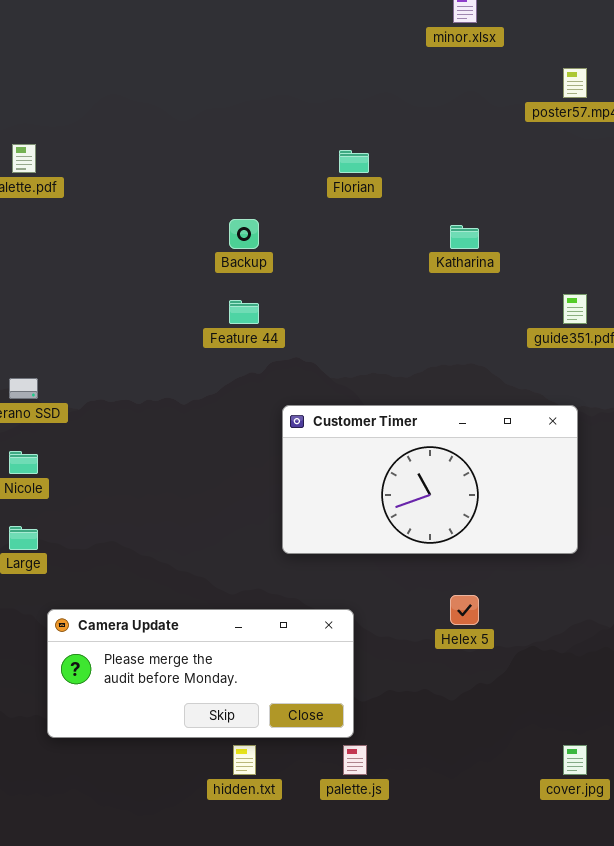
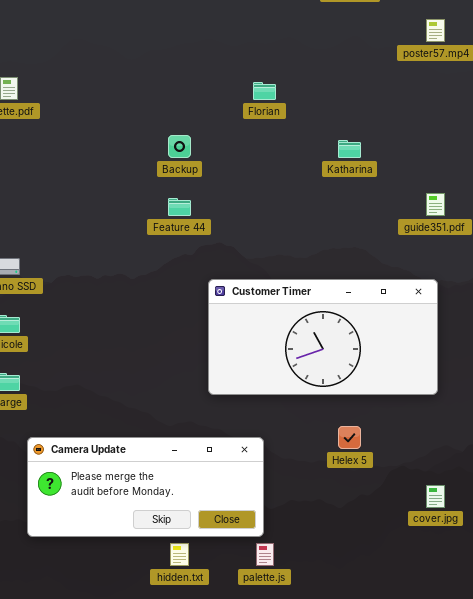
cover.jpg: [563,745,587,775] -> [426,485,445,508], moved

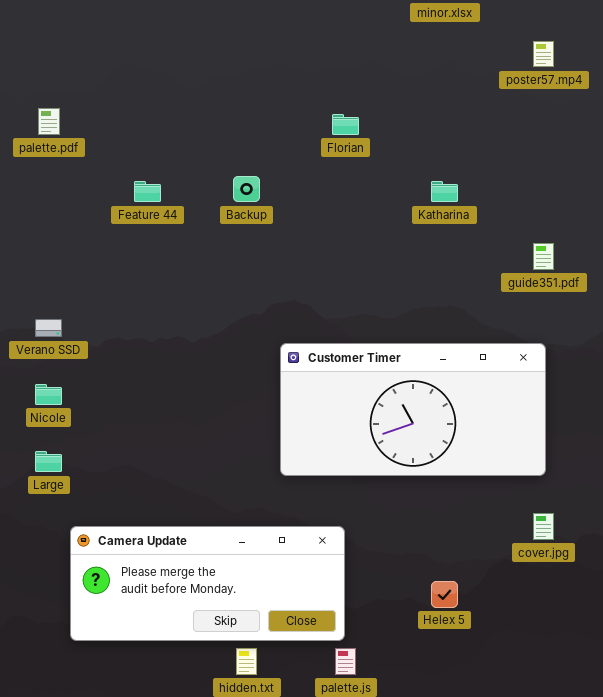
Feature 44: [168,198,191,216] -> [134,181,161,202], moved
Helex 5: [338,426,361,449] -> [431,581,458,608], moved
cover.jpg: [426,485,445,508] -> [533,513,554,540], moved

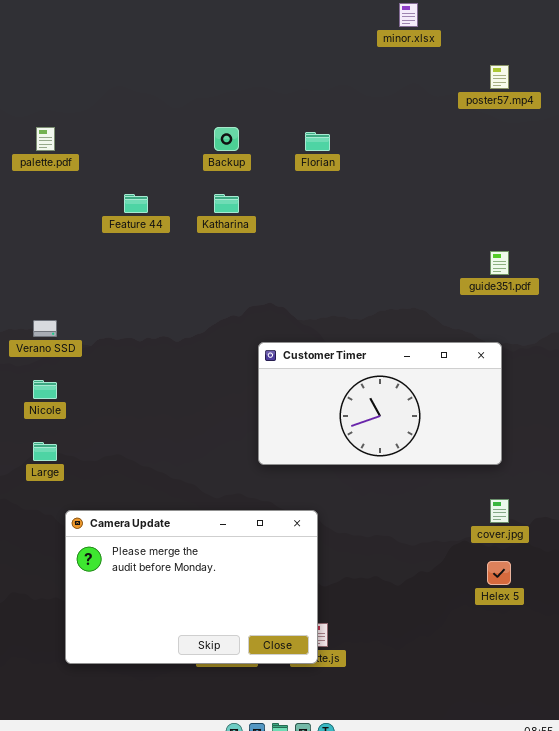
Backup: [233,176,260,202] -> [214,127,239,151], moved
Katharina: [431,181,458,202] -> [214,194,239,213], moved
Camera Update: [70,526,345,641] -> [65,510,318,664], resized
Helex 5: [431,581,458,608] -> [487,561,511,585], moved

